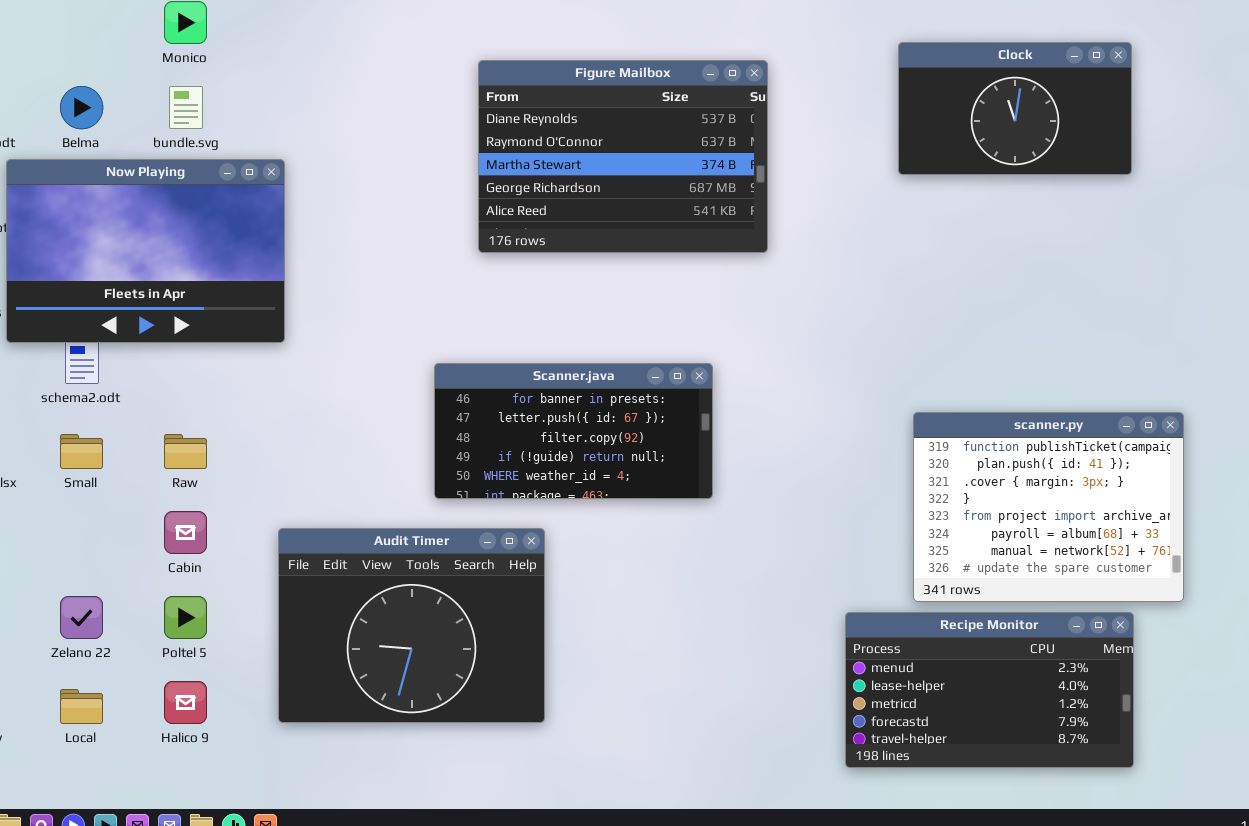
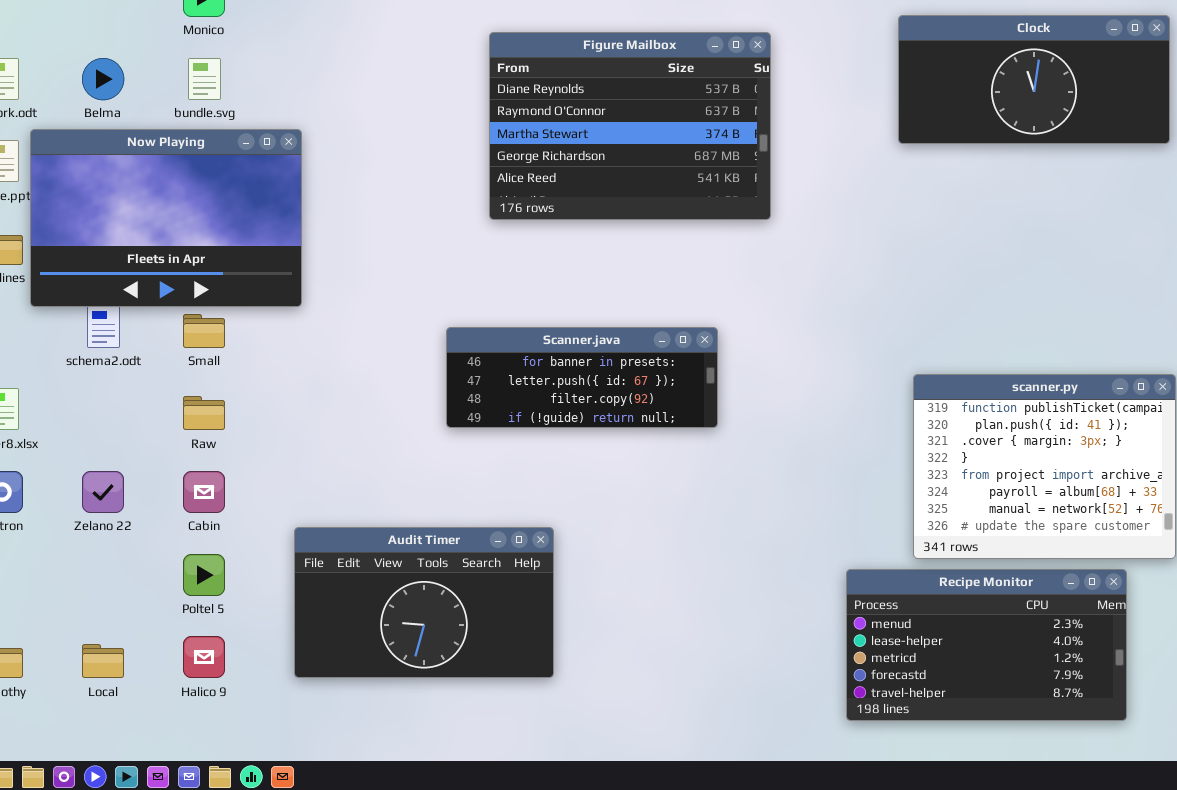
Clock: [898,42,1132,175] -> [898,15,1170,144], resized
Scanner.java: [434,363,713,499] -> [446,327,718,428], resized
Small: [60,434,103,469] -> [183,314,225,348], moved
Audit Timer: [278,528,545,723] -> [294,527,554,678], resized
Zelano 22: [60,596,103,639] -> [82,471,124,513], moved

